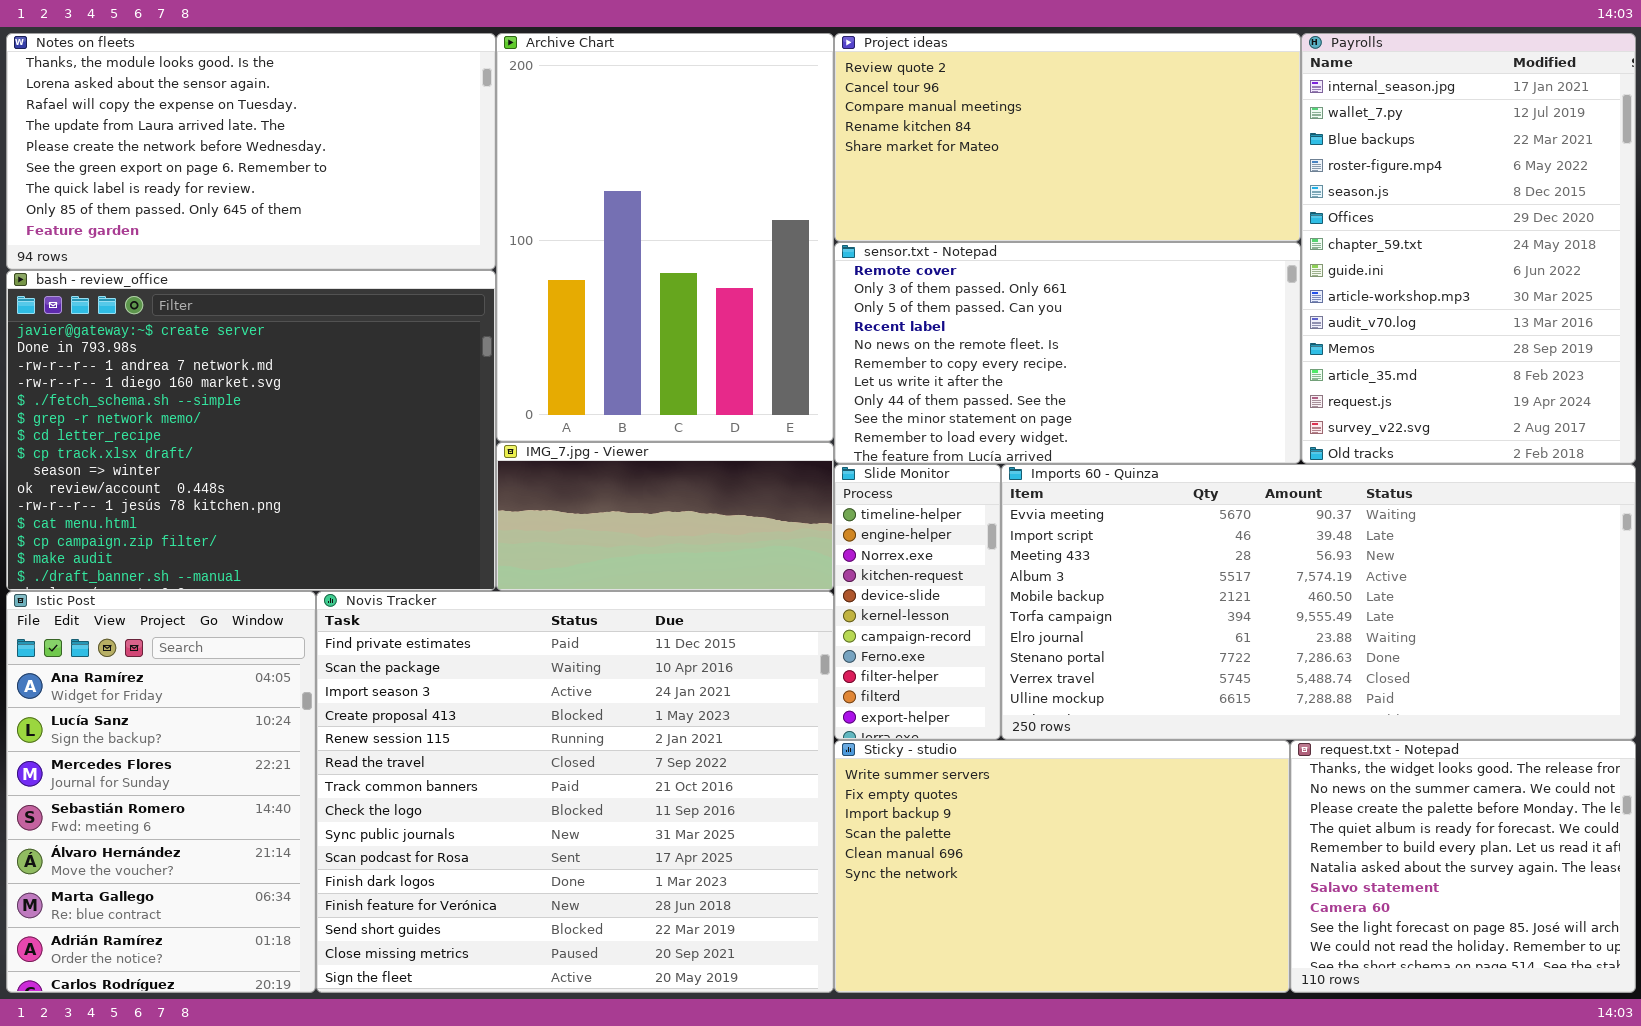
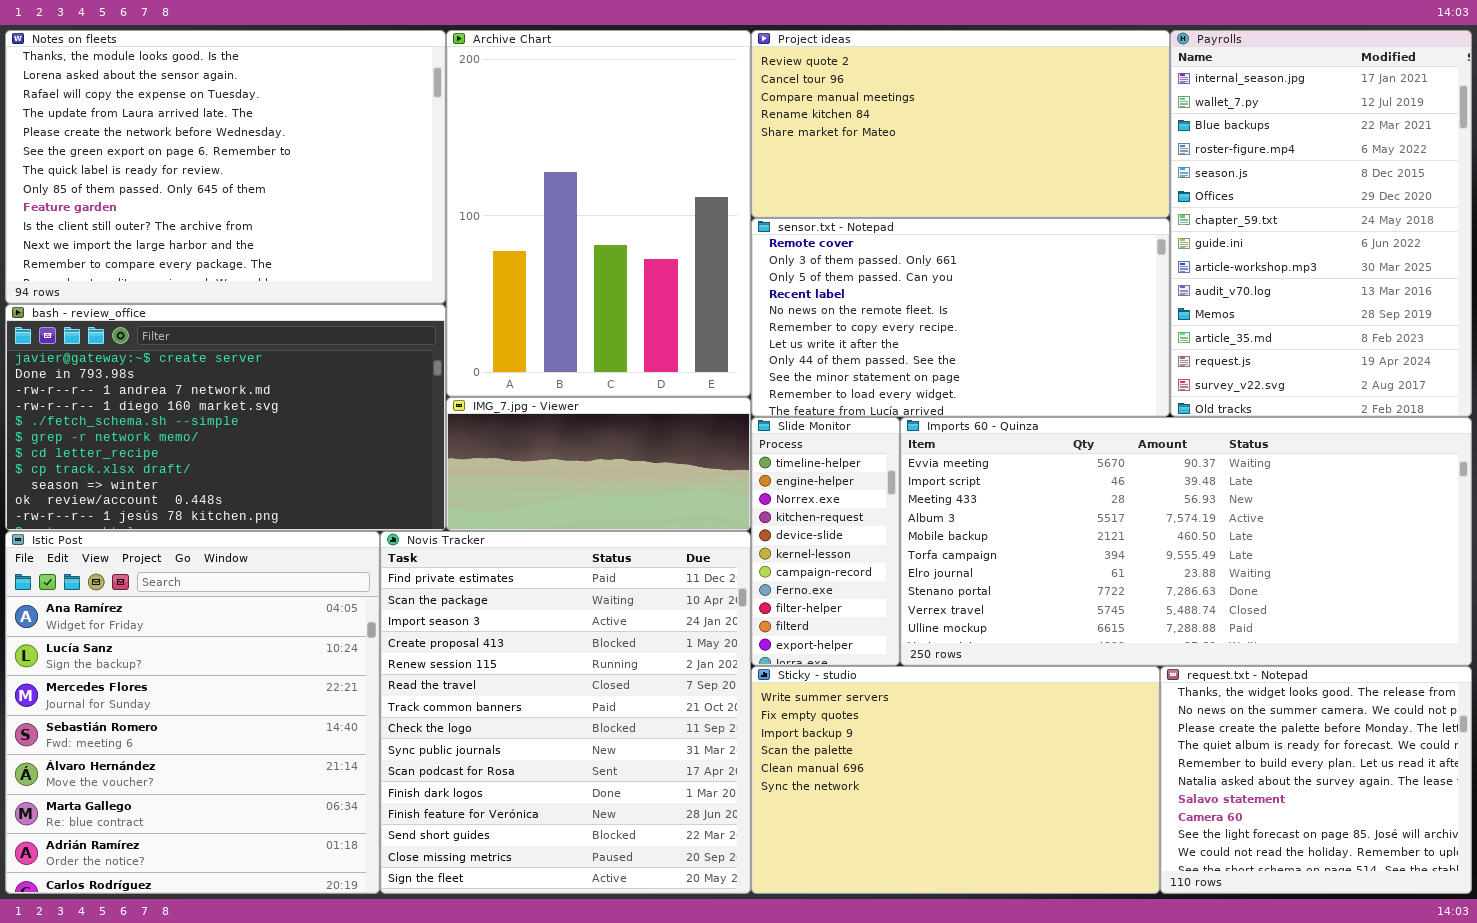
Notes on fleets: [6,33,496,270] -> [5,30,446,304], resized
bash - review_office: [6,270,496,591] -> [5,304,446,531], resized
Istic Post: [6,591,316,993] -> [5,531,380,894], resized
Novis Tracker: [316,591,834,993] -> [380,531,751,894], resized

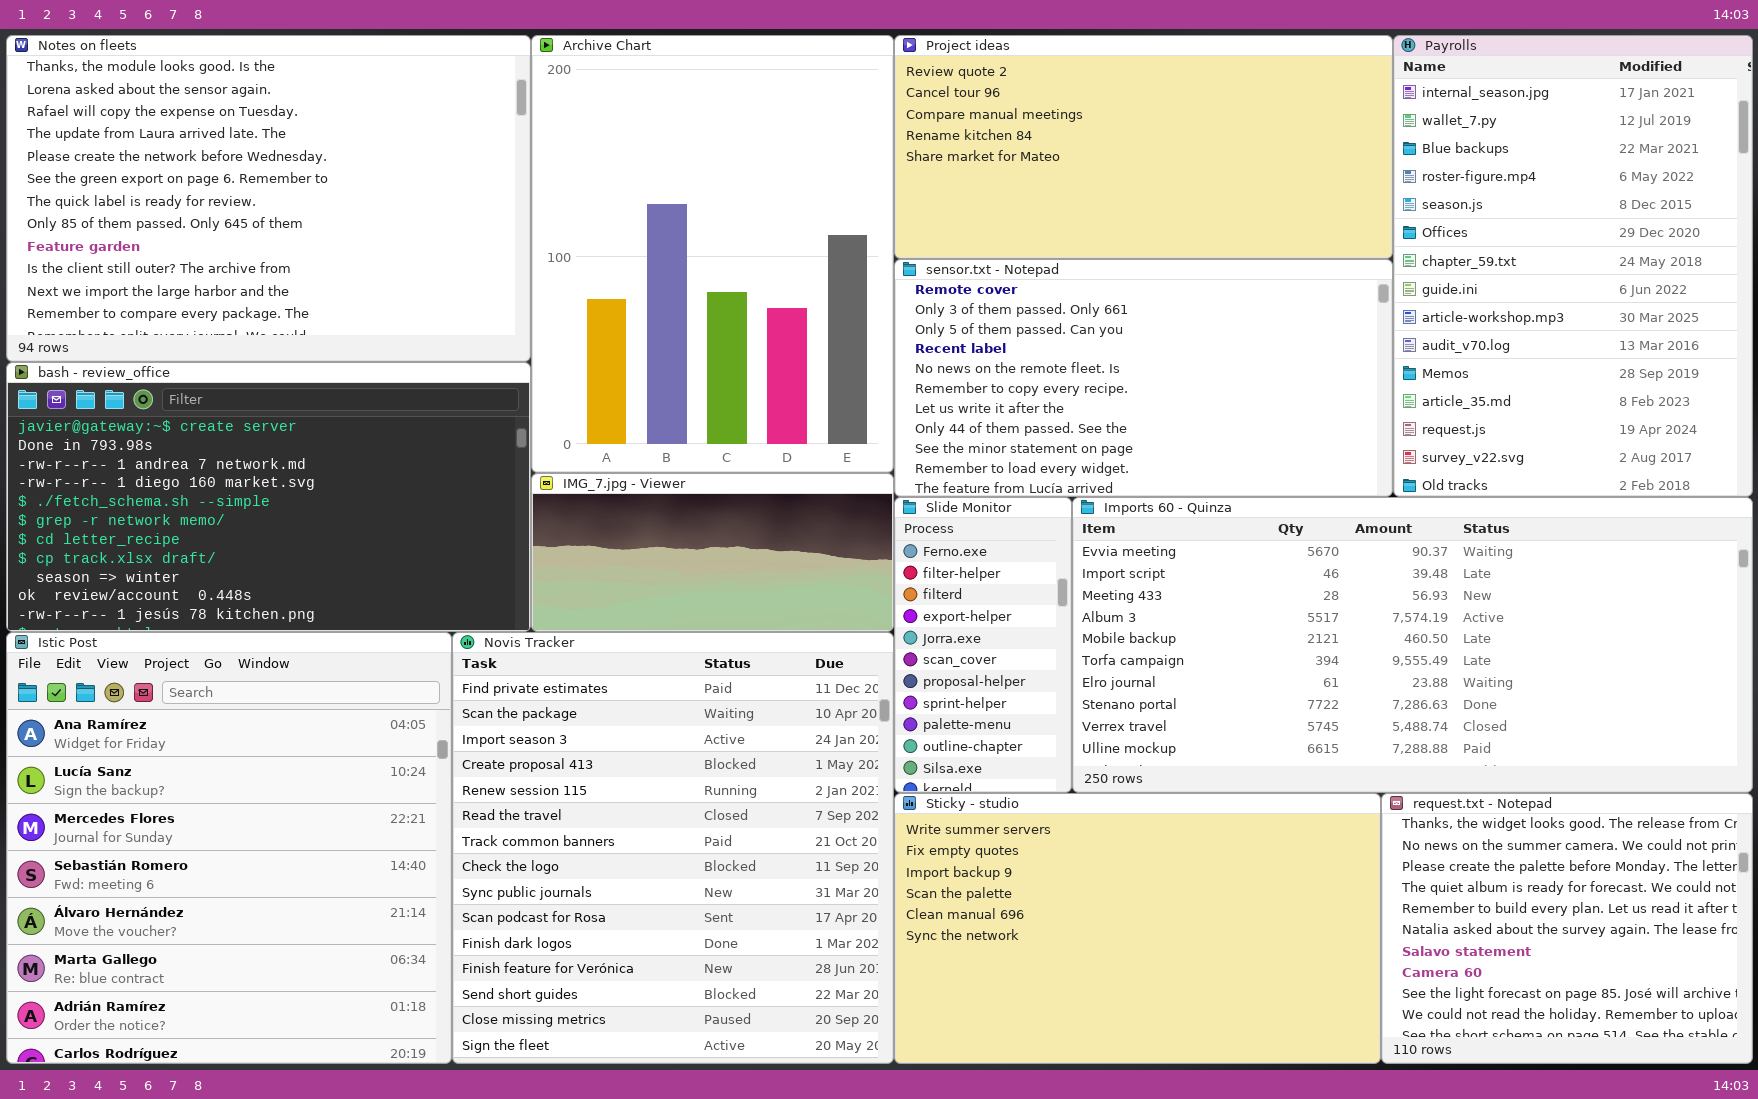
Slide Monitor: [751,417,900,666] -> [894,497,1072,793], scrolled down 7 rows

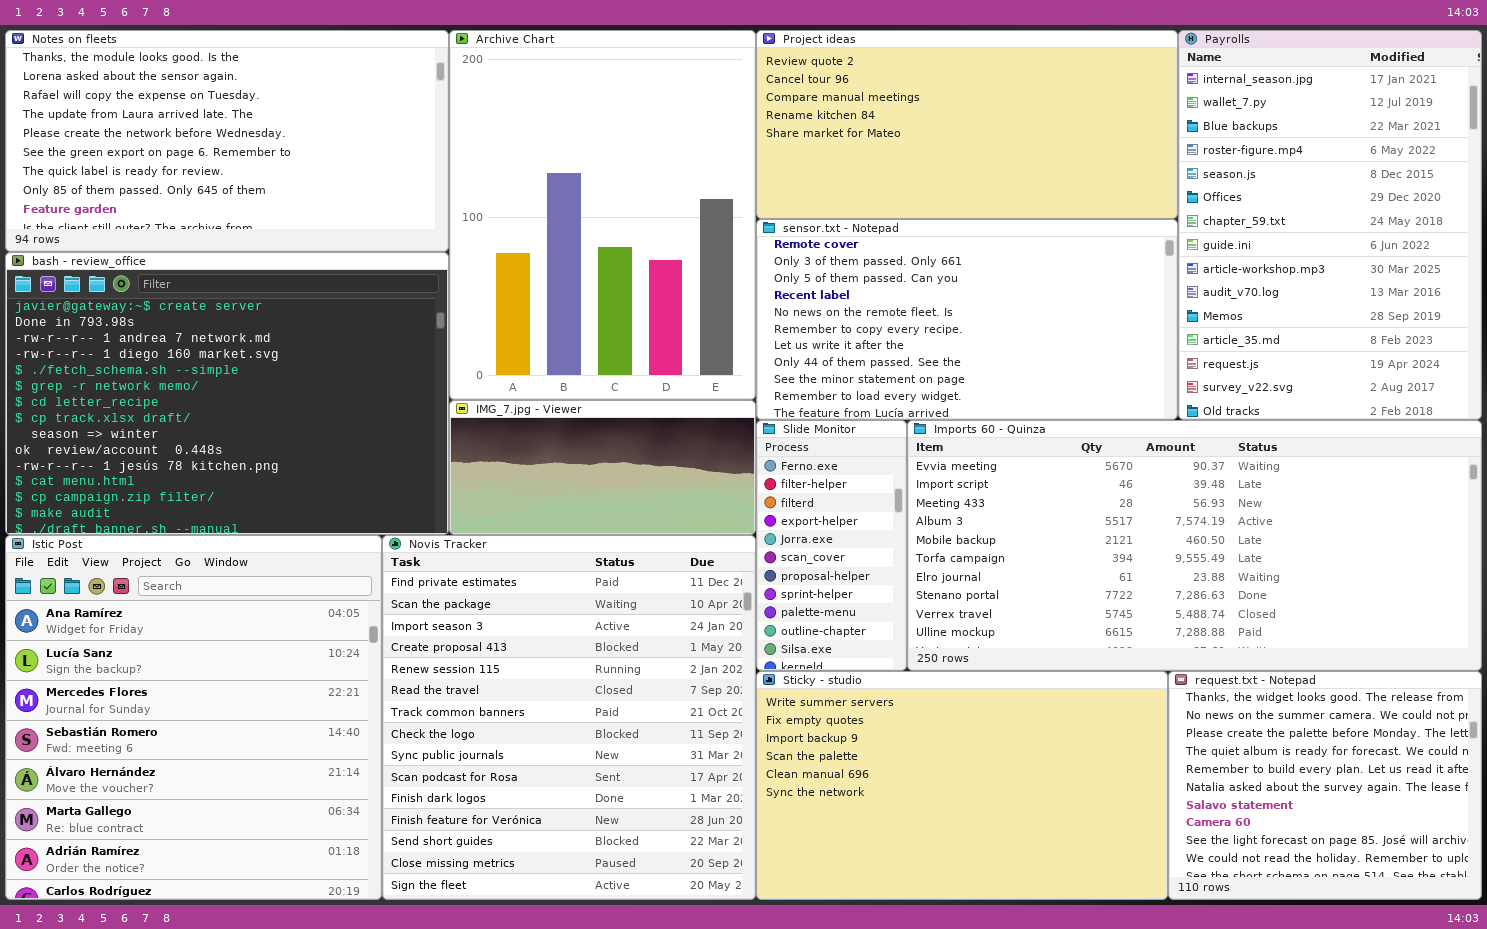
Notes on fleets: [6,35,531,362] -> [5,30,449,252], resized
bash - review_office: [6,362,531,632] -> [5,252,449,535], resized

